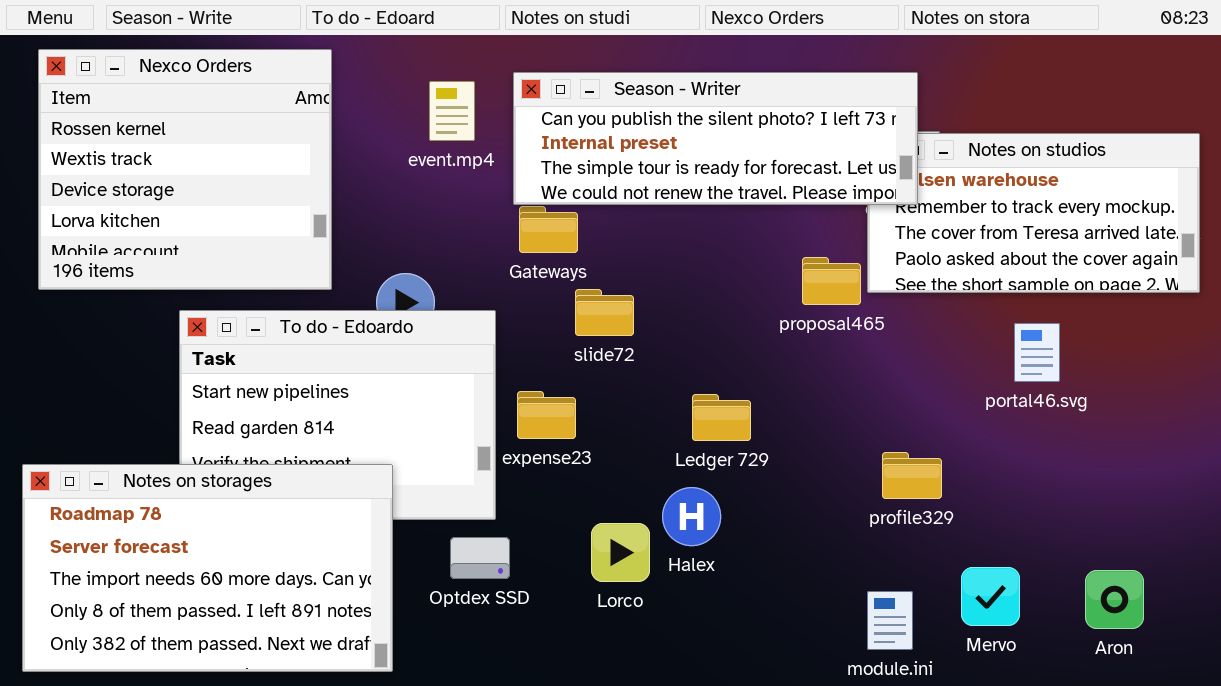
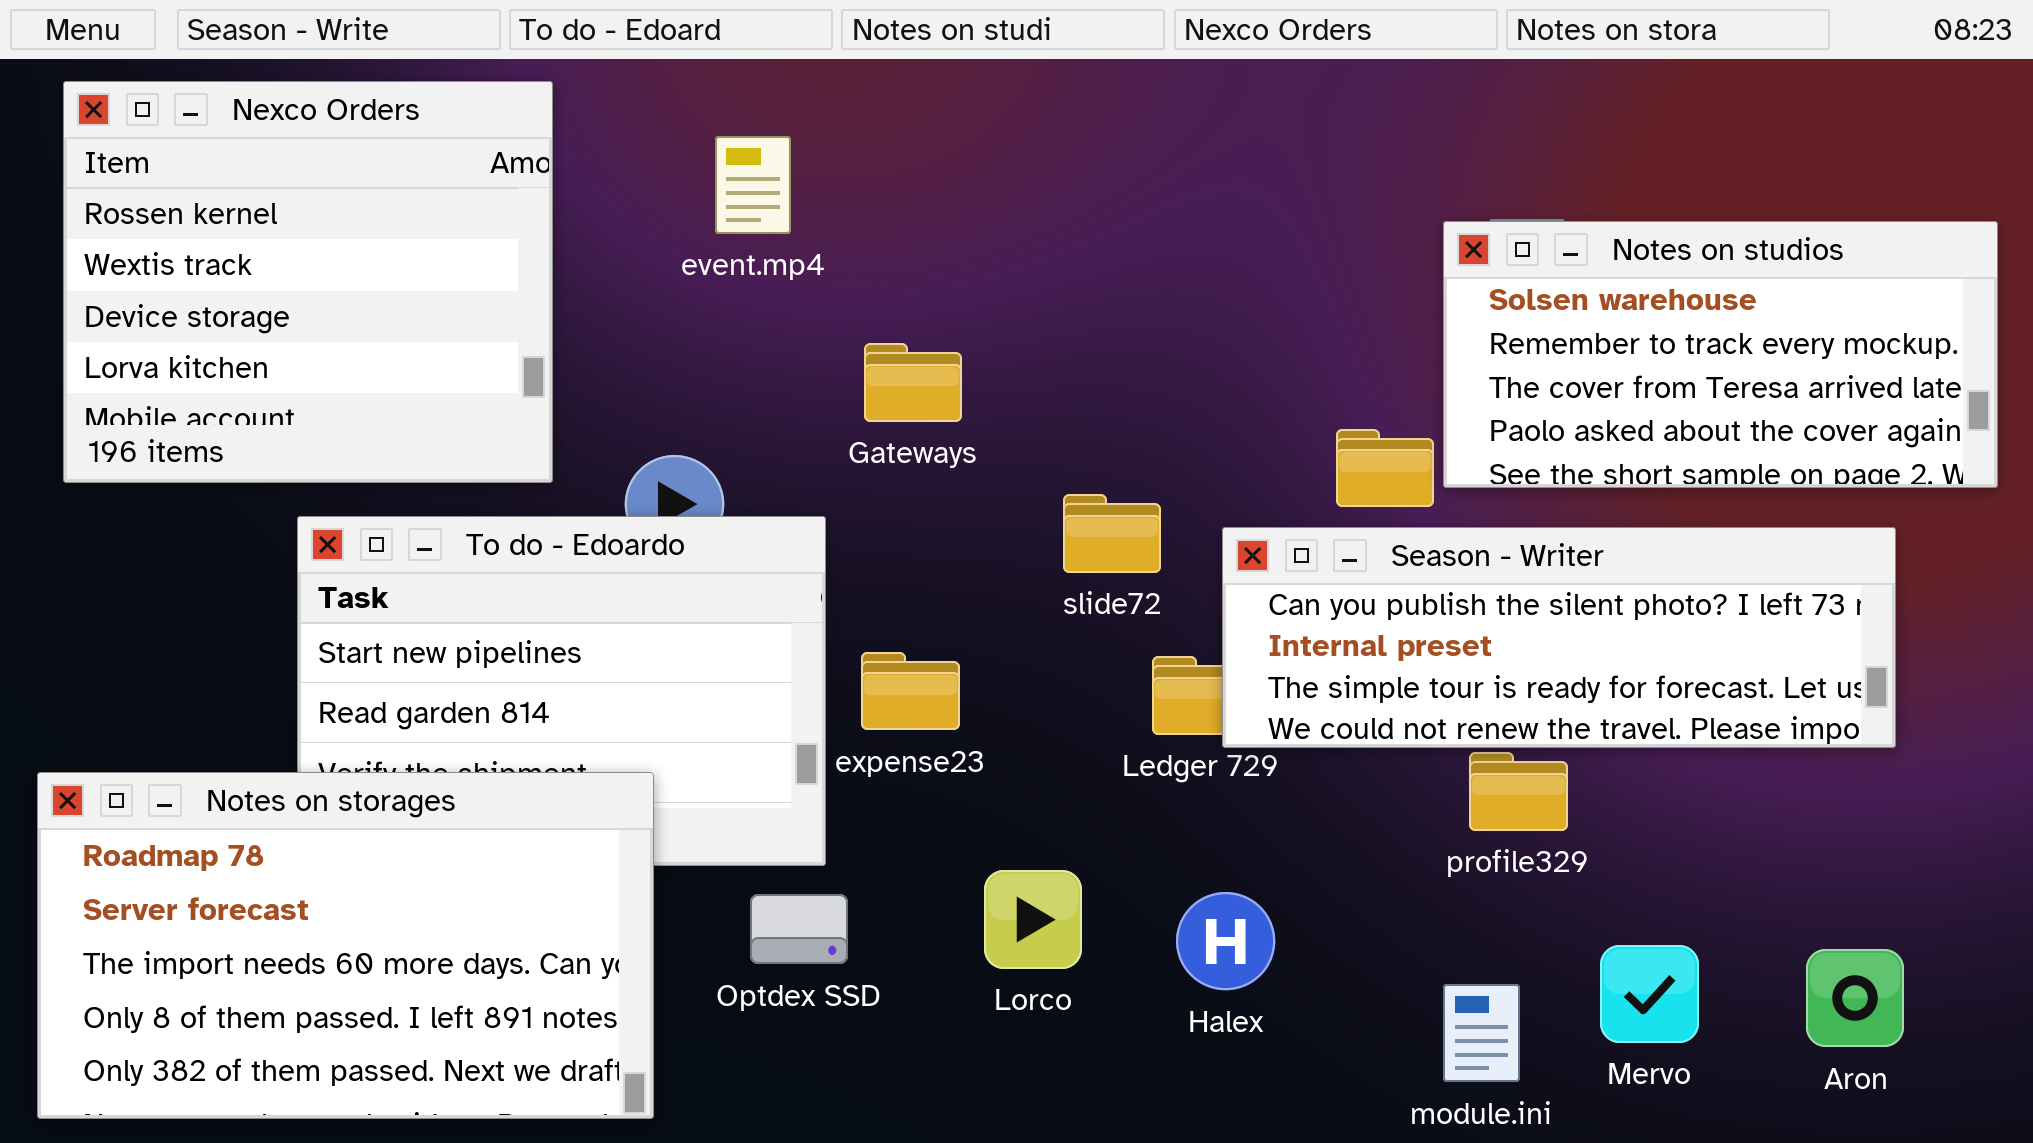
Season - Writer: [513,72,918,205] -> [1222,527,1896,748], moved
slide72: [575,289,634,336] -> [1063,494,1161,573], moved
Halex: [662,487,721,546] -> [1176,892,1275,990], moved

